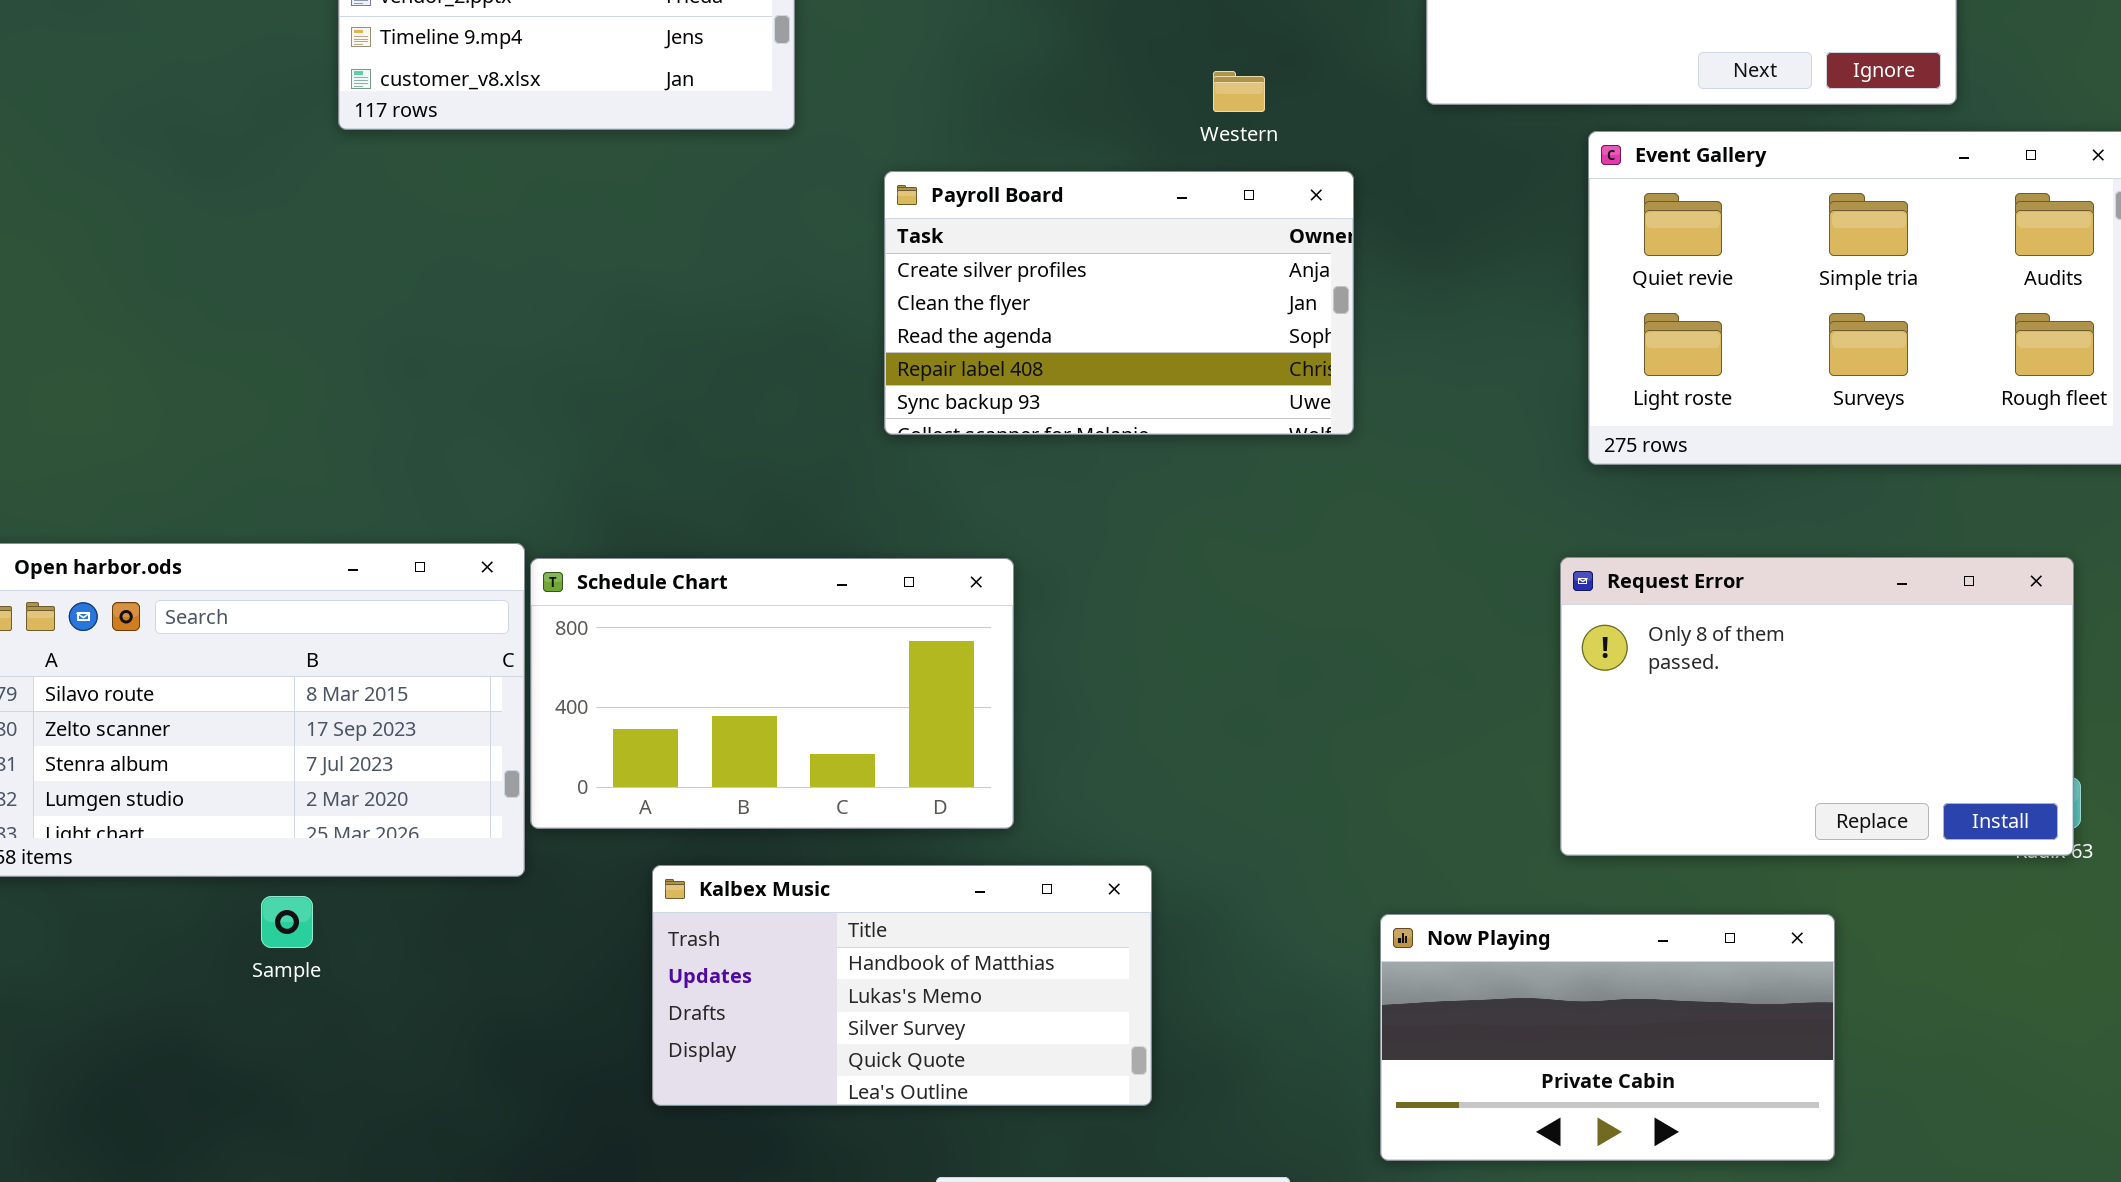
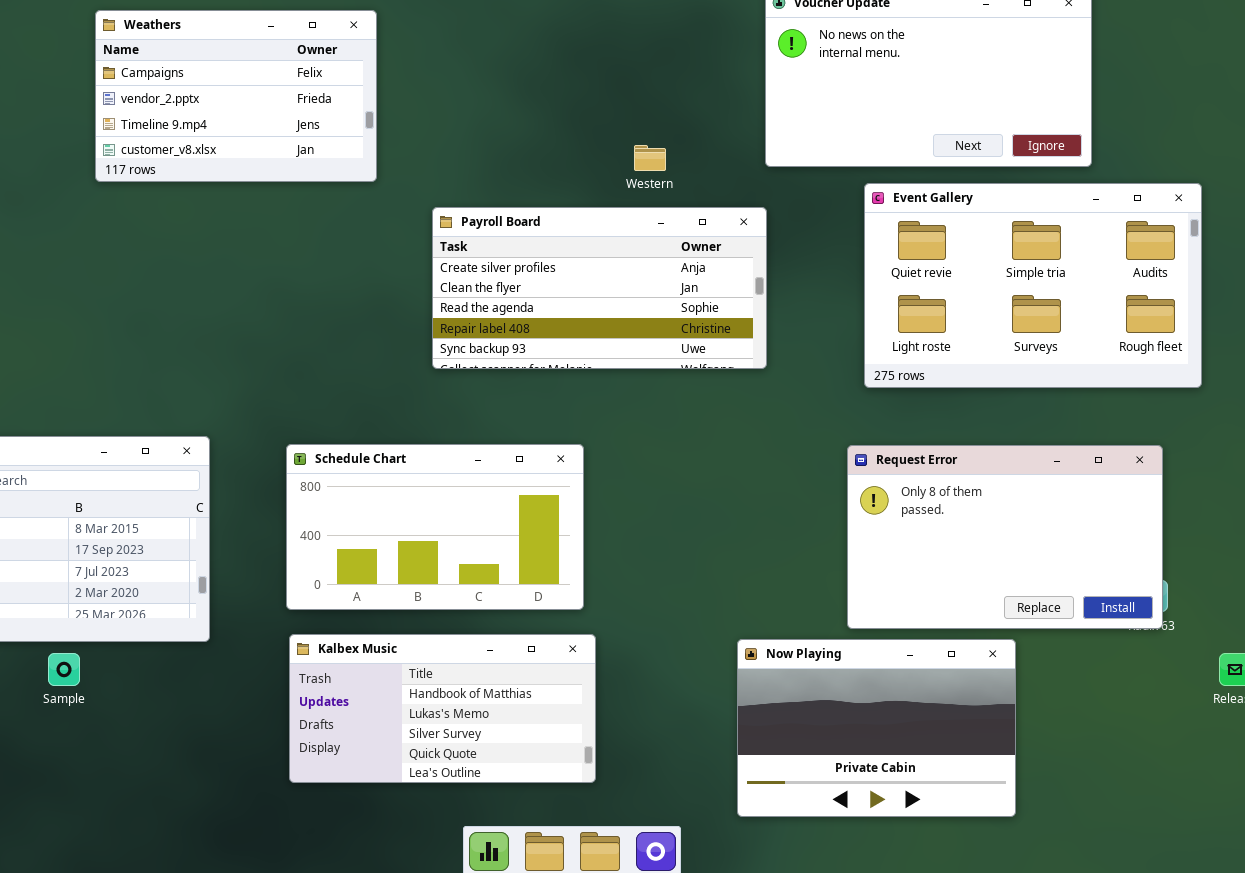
Payroll Board: [884,171,1354,435] -> [432,207,767,369], resized
Schedule Chart: [530,558,1014,829] -> [286,444,584,610], moved
Now Playing: [1380,914,1835,1161] -> [737,639,1016,817], resized

